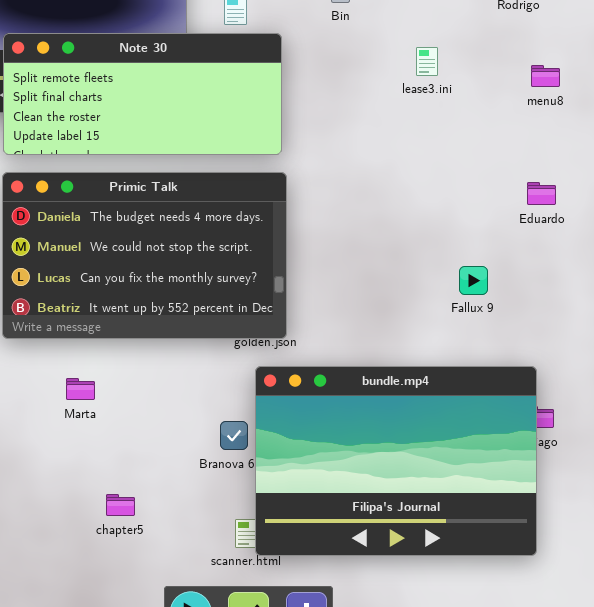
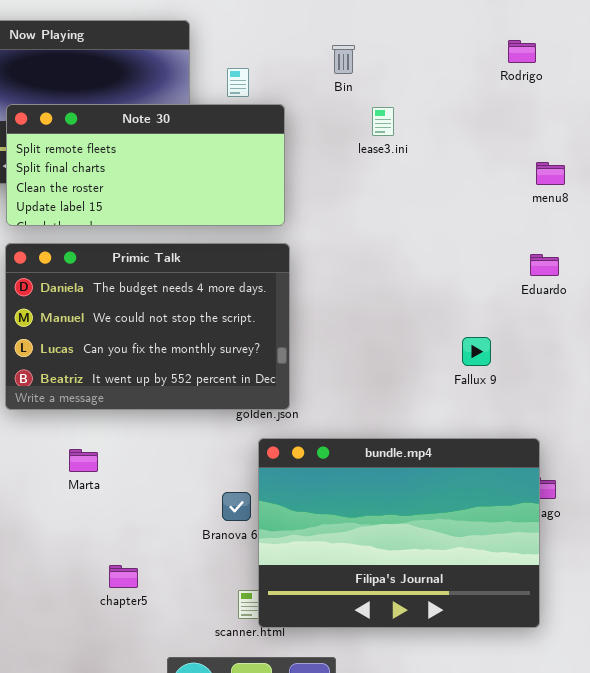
lease3.ini: [416,47,438,76] -> [372,107,394,136], moved
menu8: [531,65,560,87] -> [536,162,565,185], moved

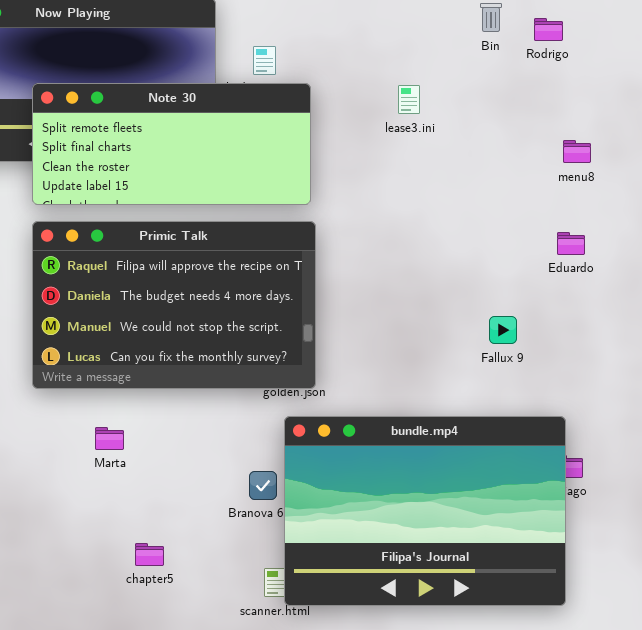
Bin: [332,45,355,74] -> [480,3,502,32], moved
Primic Talk: [5,243,290,410] -> [32,221,316,389], scrolled up 1 row

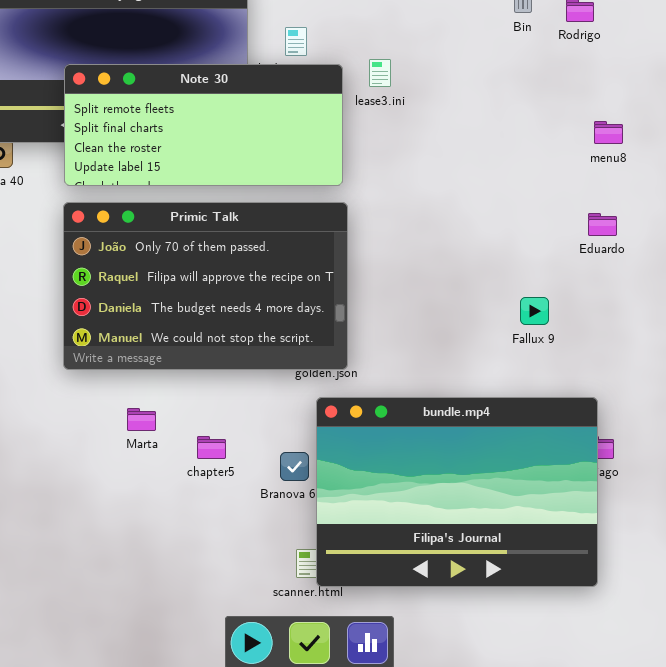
lease3.ini: [398,85,420,114] -> [369,59,391,87], moved
Primic Talk: [32,221,316,389] -> [63,202,348,370], scrolled up 1 row
chapter5: [135,543,164,566] -> [197,436,226,459], moved

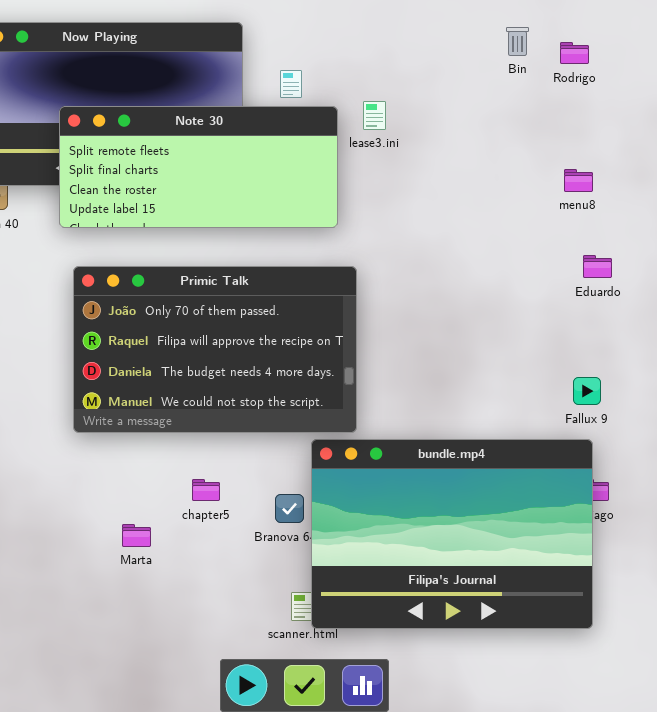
menu8: [594,121,623,144] -> [564,169,593,192], moved
Primic Talk: [63,202,348,370] -> [73,266,357,433], moved
Fallux 9: [520,297,549,325] -> [573,377,601,405], moved
Marta: [127,408,156,431] -> [122,524,151,547], moved

